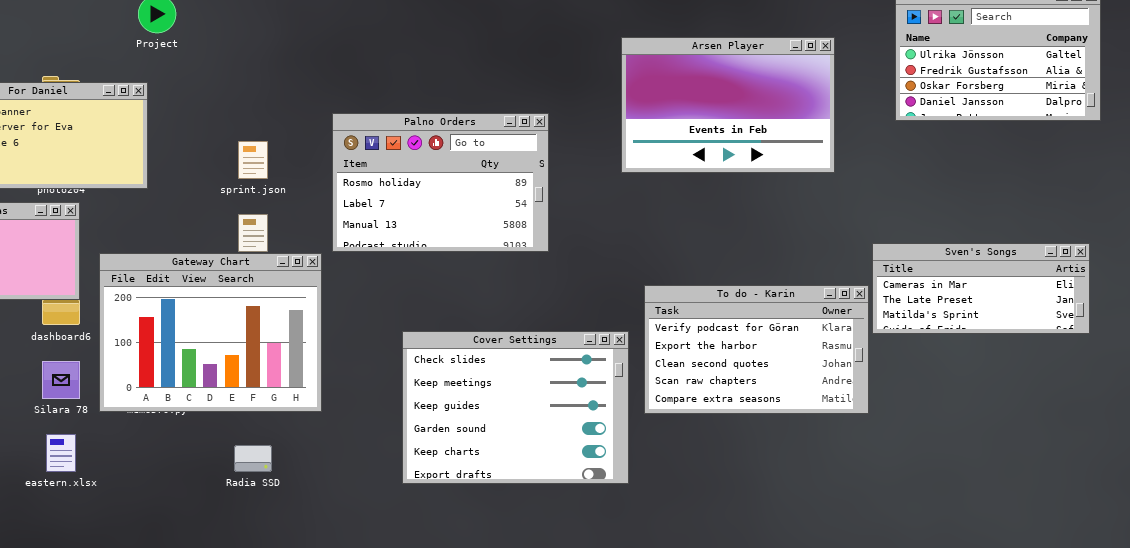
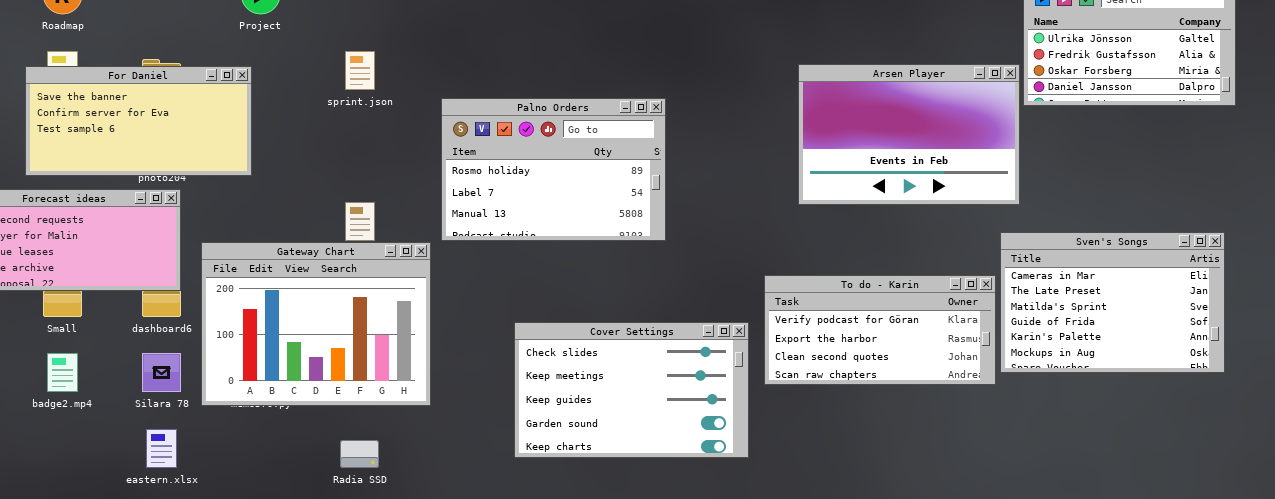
Arsen Player: [621,37,835,173] -> [798,64,1020,205], moved
sprint.json: [238,141,268,179] -> [345,51,375,90], moved
Sven's Songs: [872,243,1090,334] -> [1000,232,1225,373], resized
To do - Karin: [644,285,869,414] -> [764,275,996,385], resized
Cover Settings: [402,331,629,484] -> [514,322,749,458], resized

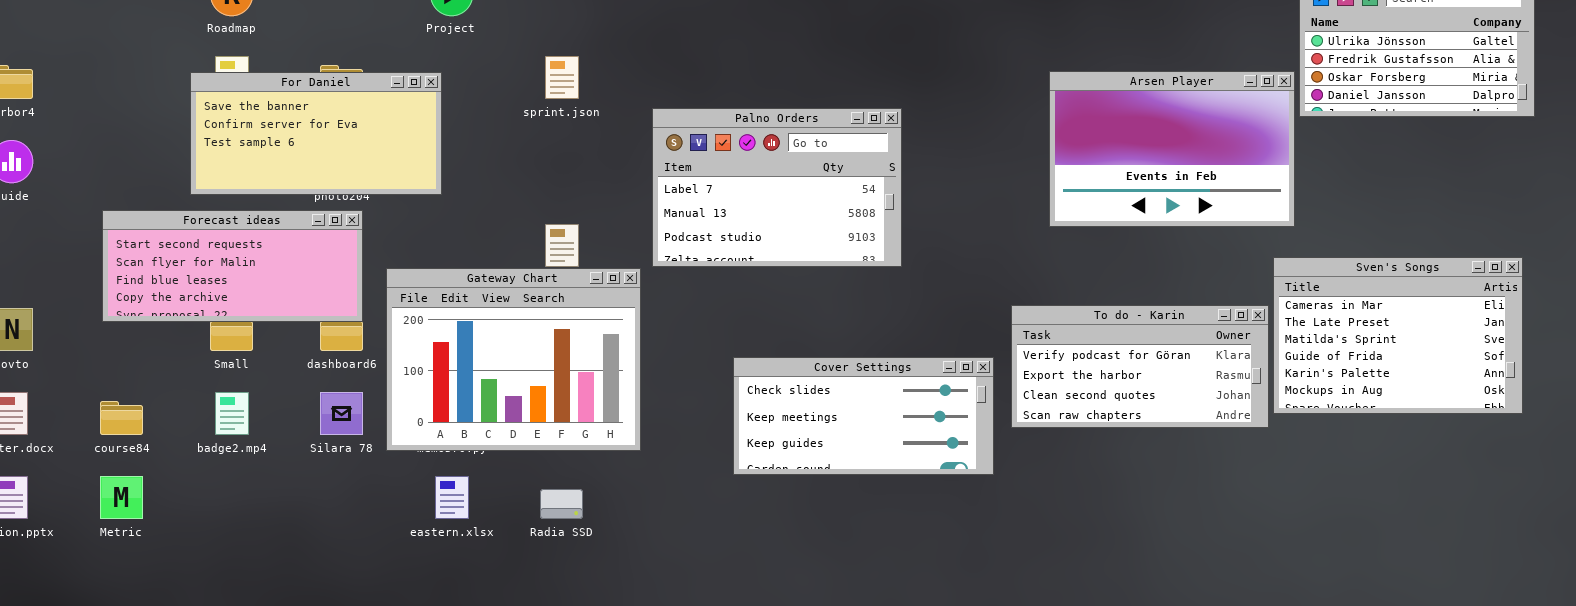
Palno Orders: [441,98,666,241] -> [652,108,902,267], scrolled down 1 row
Cover Settings: [514,322,749,458] -> [733,357,994,475], resized
eastern.xlsx: [146,429,177,468] -> [435,476,469,519], moved

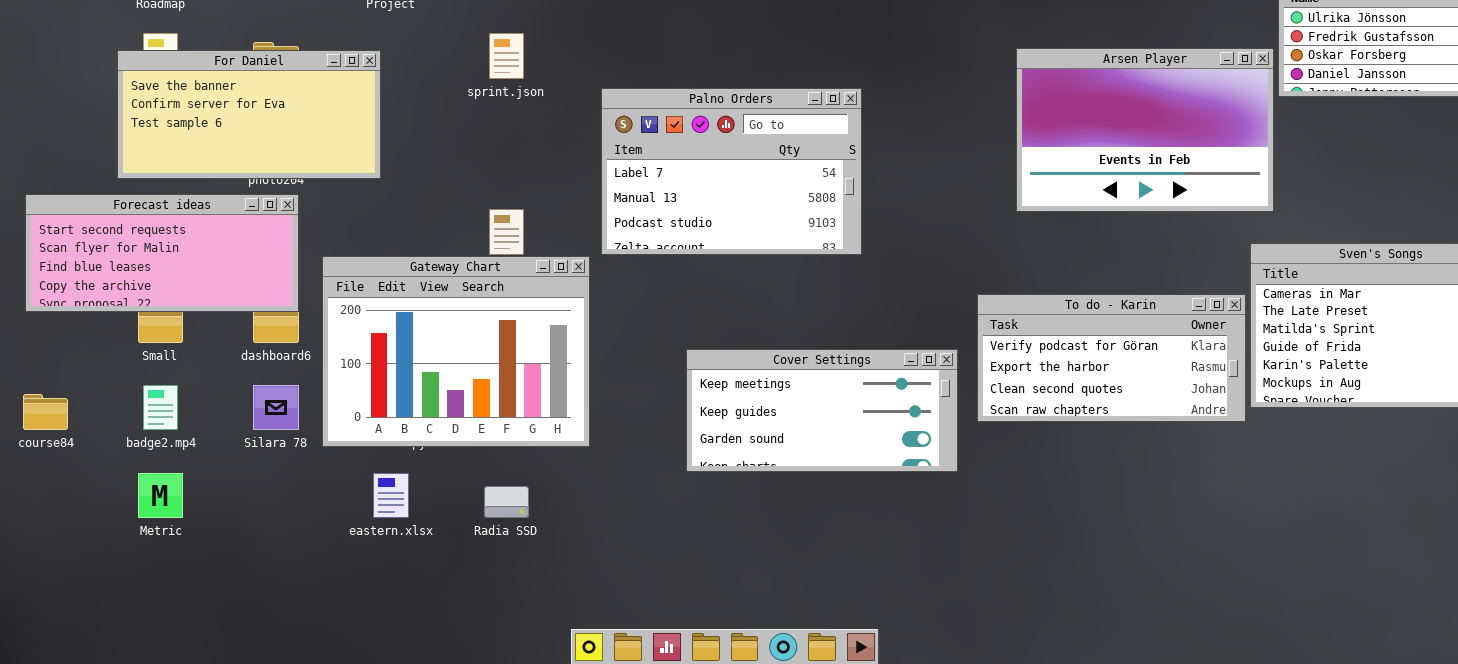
Cover Settings: [733,357,994,475] -> [686,349,958,472], scrolled down 1 row
Metric: [100,476,143,519] -> [138,473,183,518], moved

